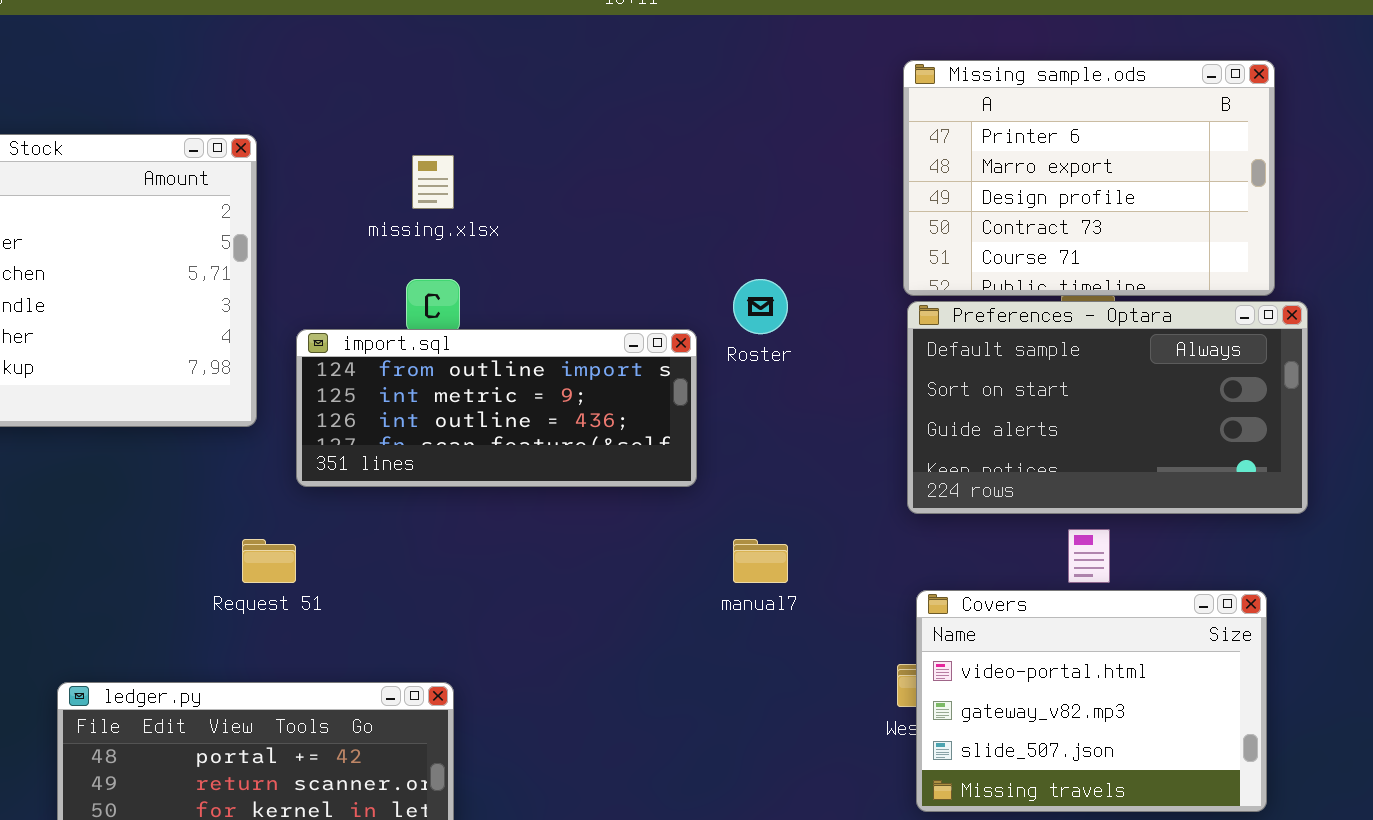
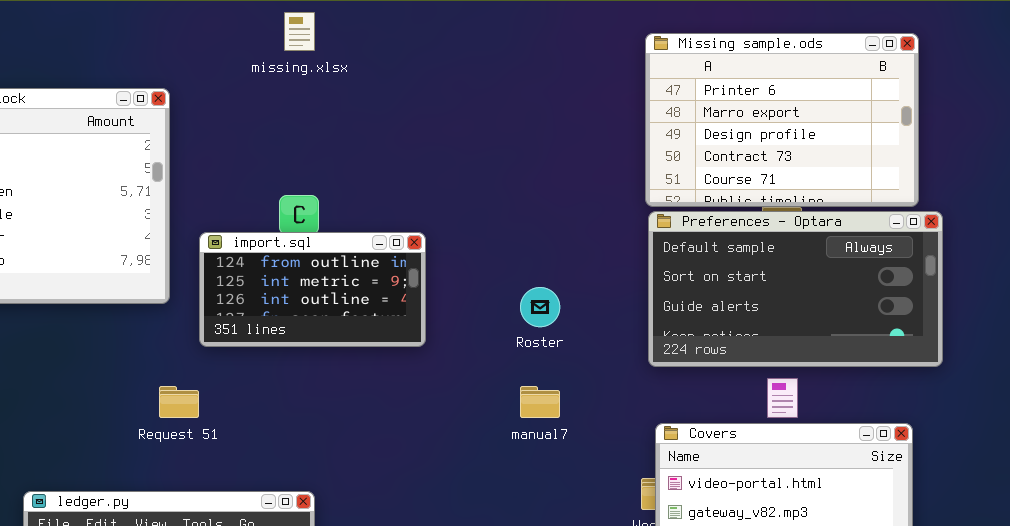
missing.xlsx: [412,155,454,209] -> [284,12,315,51], moved
Roster: [733,279,788,334] -> [520,287,560,327], moved
import.sql: [296,329,697,487] -> [199,232,426,347], resized

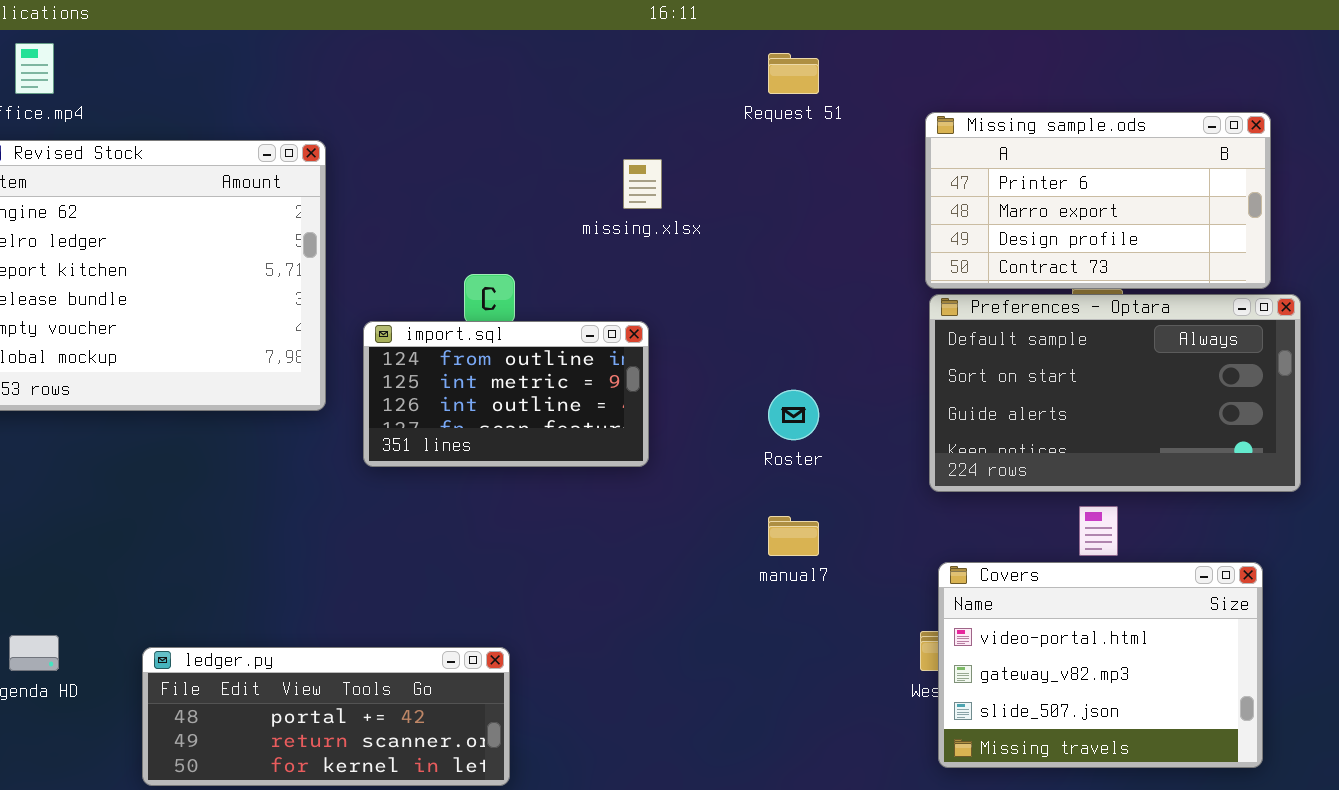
missing.xlsx: [284,12,315,51] -> [623,159,662,209], moved
Missing sample.ods: [645,33,919,207] -> [925,112,1271,289], resized
Request 51: [159,386,199,418] -> [768,53,819,94], moved

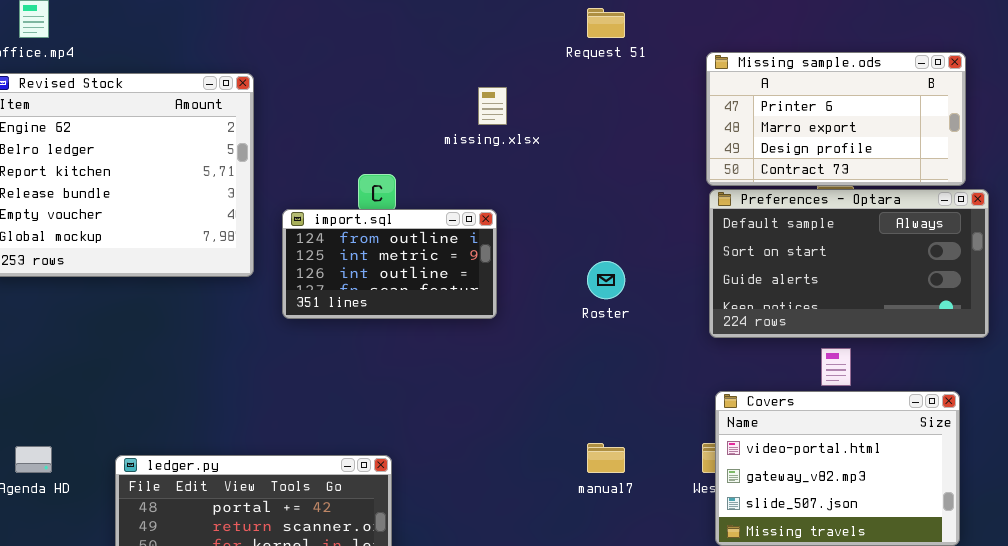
manual7: [768,516,819,556] -> [587,443,625,473], moved

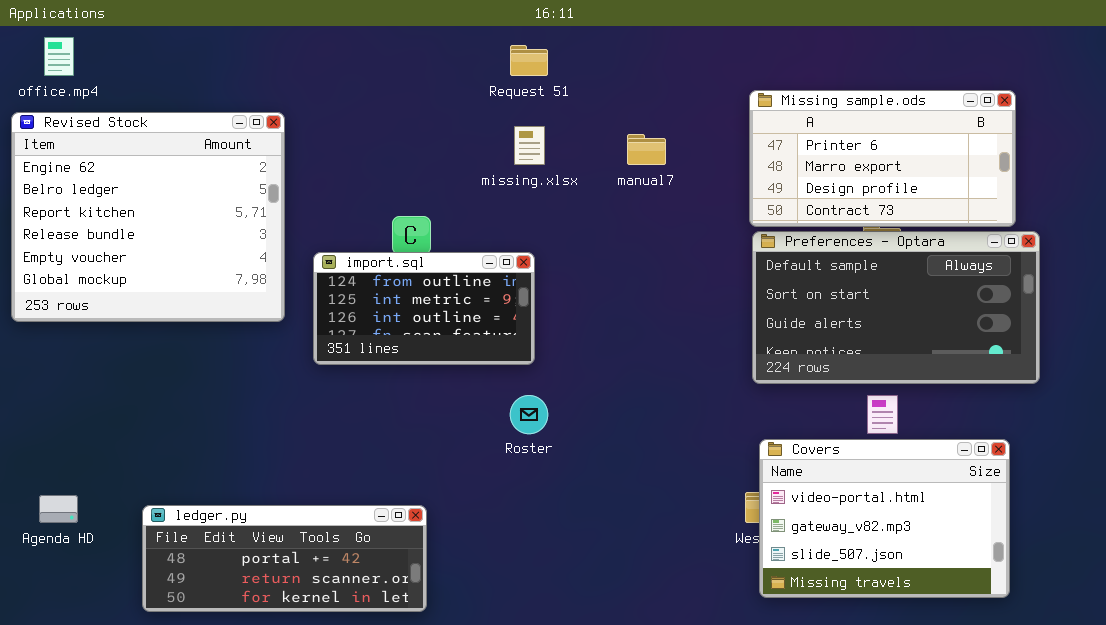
Request 51: [587,8,625,38] -> [510,45,548,76], moved
Roster: [587,261,625,299] -> [510,395,548,434], moved
manual7: [587,443,625,473] -> [627,134,666,165], moved

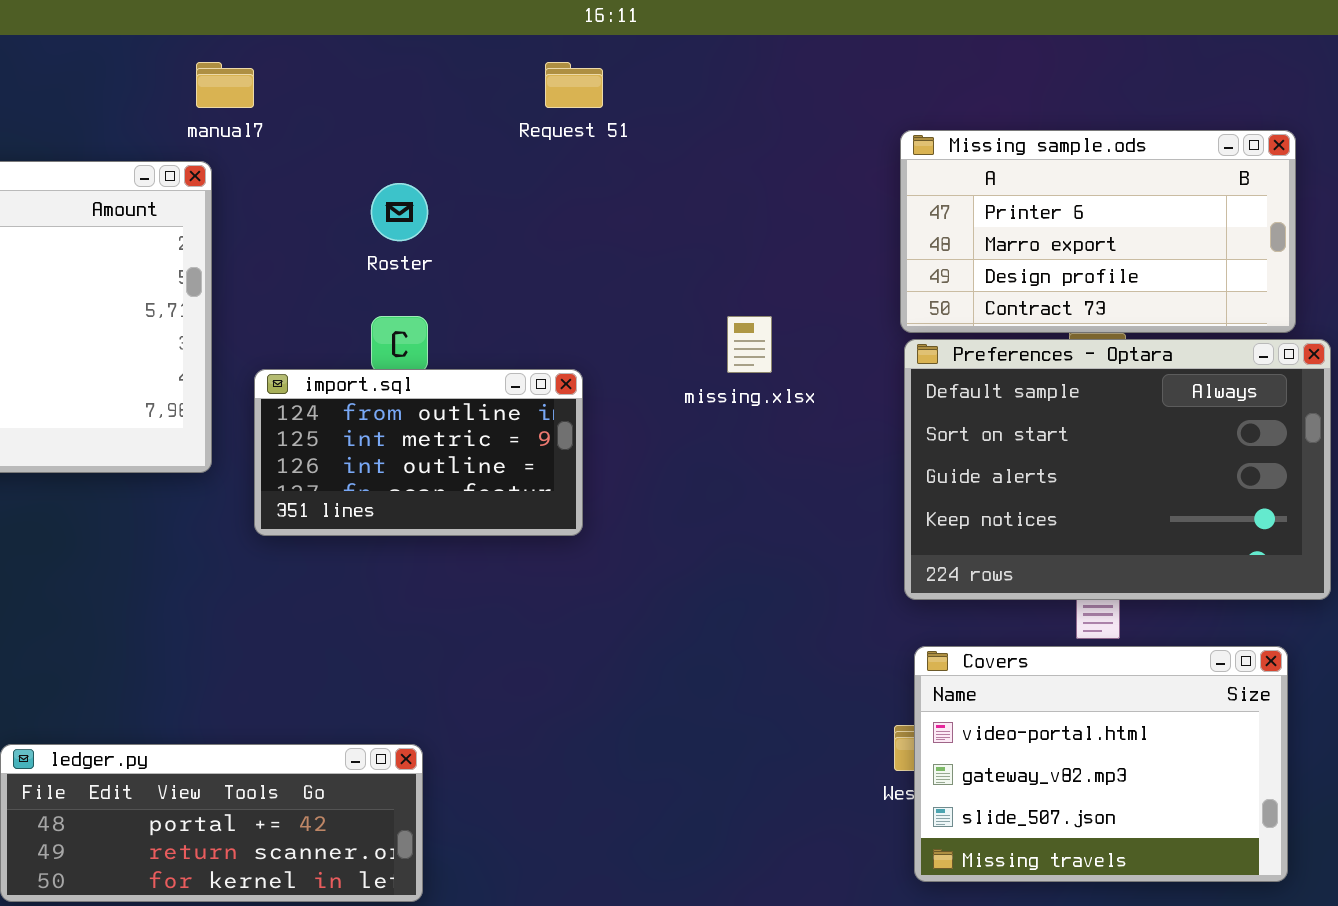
missing.xlsx: [514,126,545,165] -> [727,316,772,373], moved
manual7: [627,134,666,165] -> [196,62,254,108], moved
Preferences - Optara: [752,231,1040,384] -> [904,339,1331,600], resized
Roster: [510,395,548,434] -> [371,183,428,241], moved

